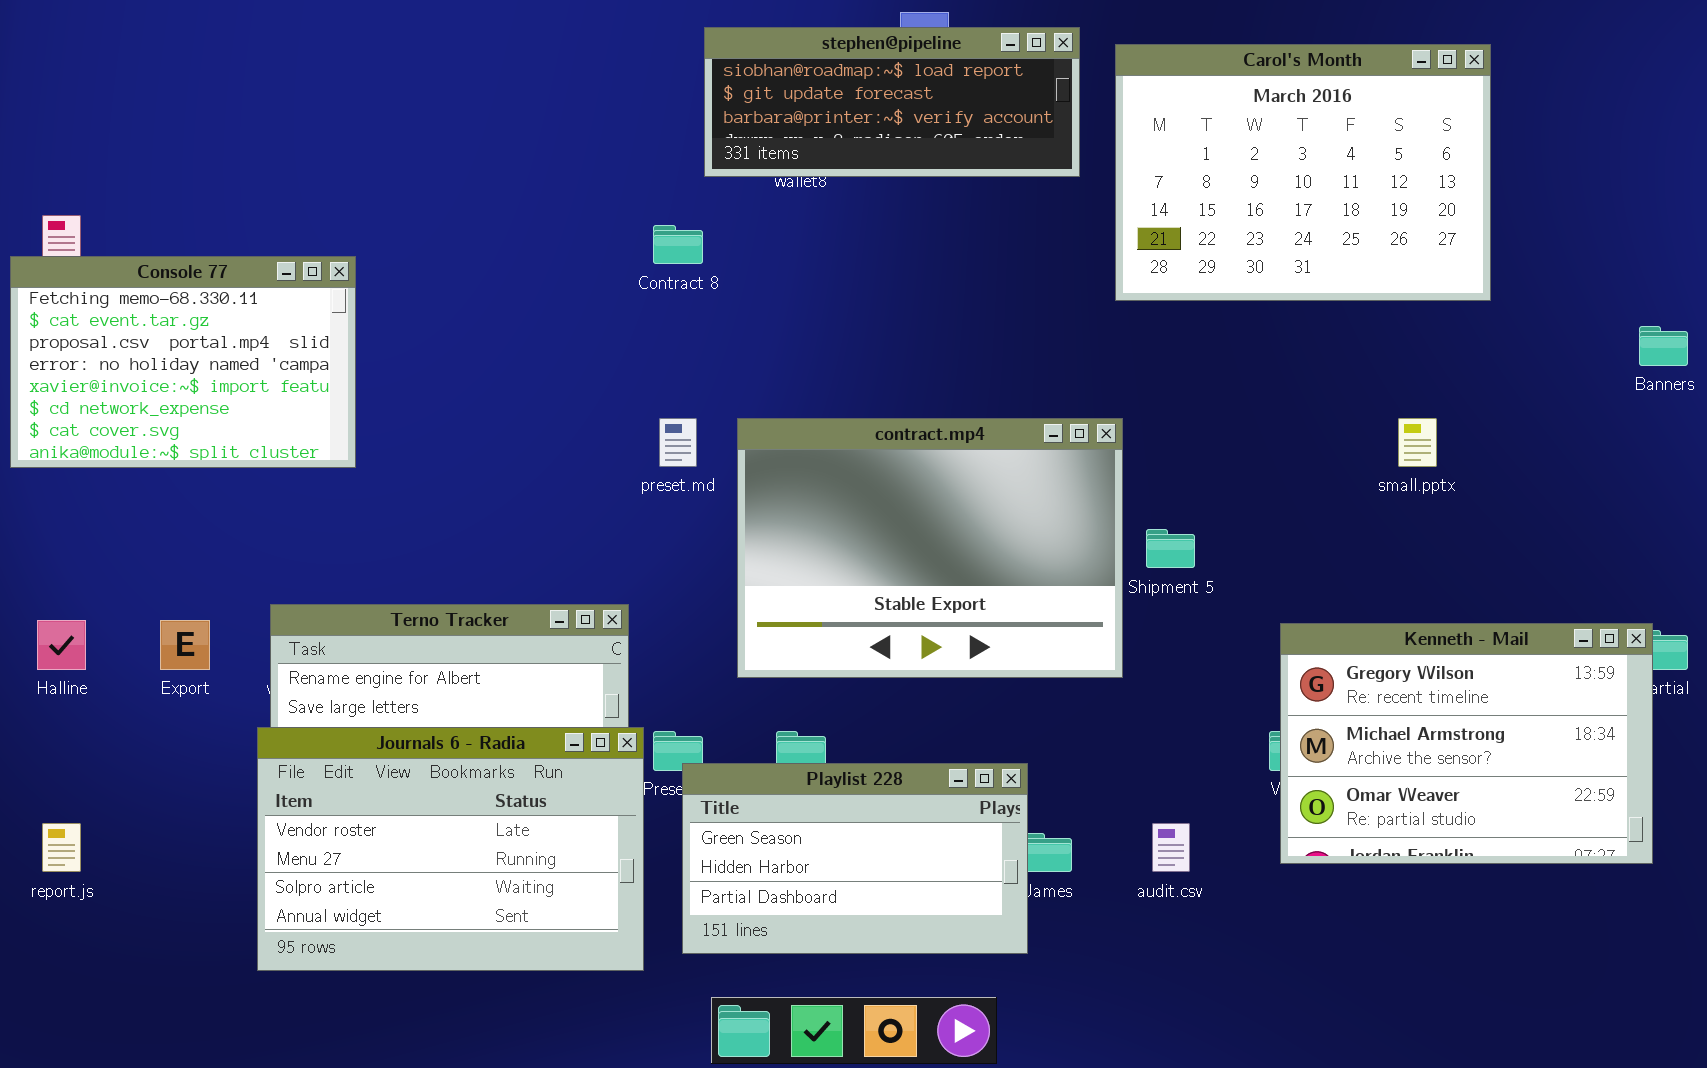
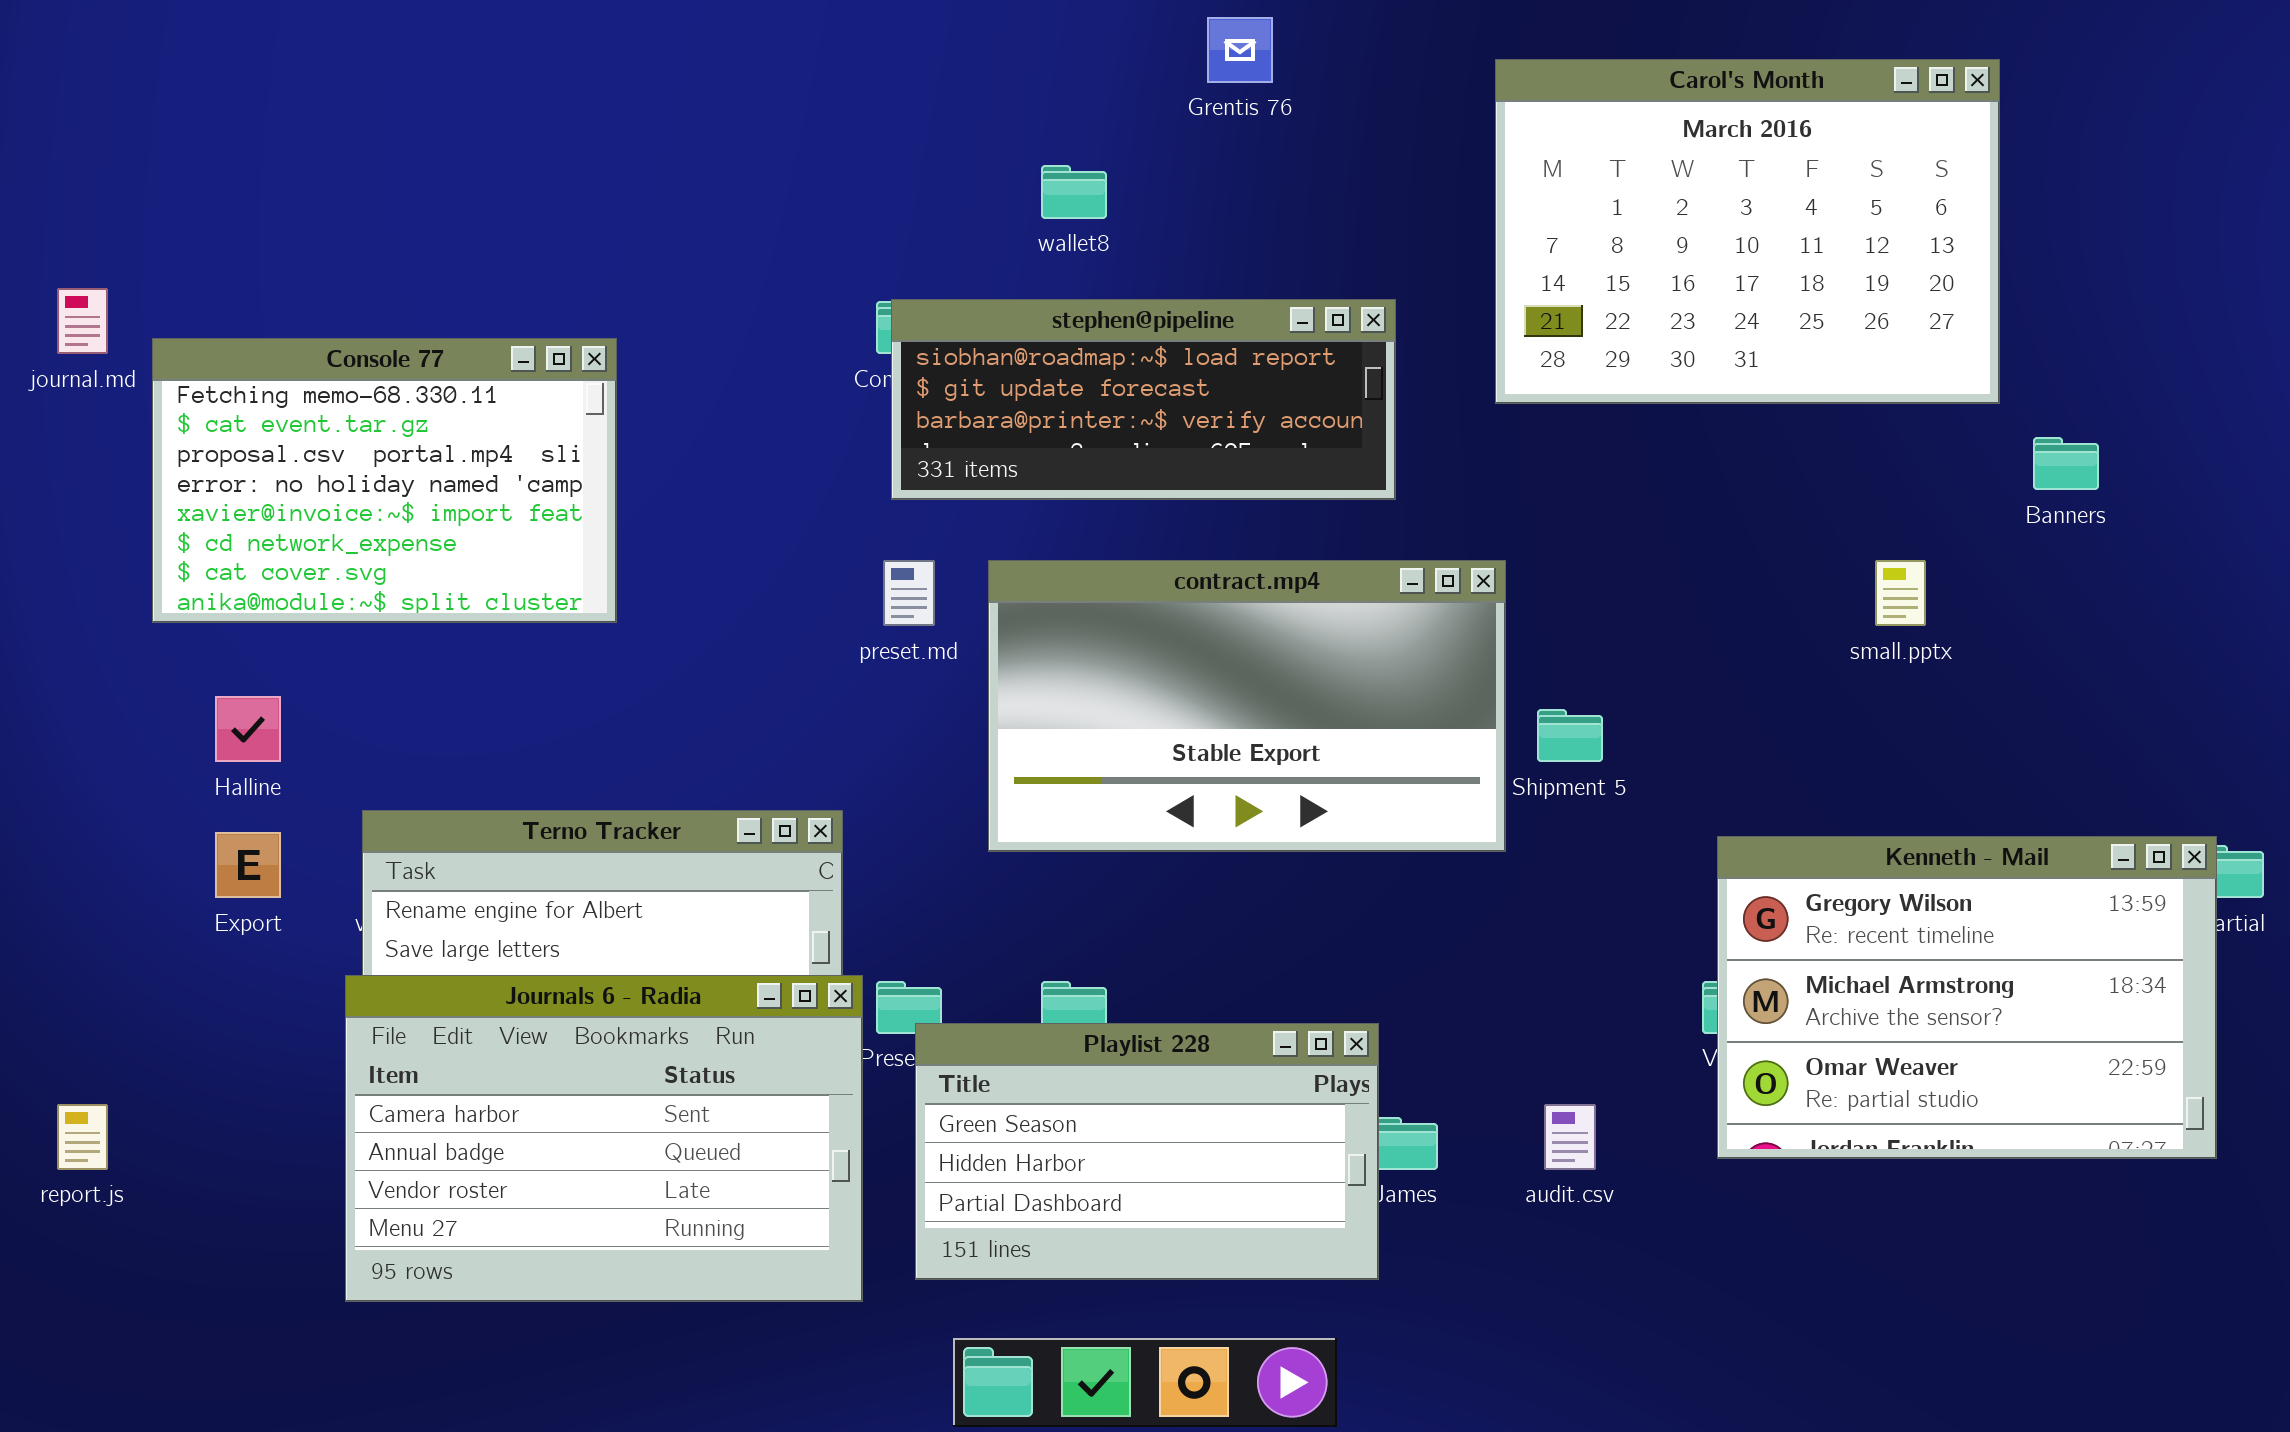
stephen@pipeline: [704,27,1080,177] -> [891,299,1396,500], moved
Console 77: [10,256,356,468] -> [152,338,617,623], moved
Banners: [1639,326,1688,366] -> [2033,437,2099,490], moved
contract.mp4: [737,418,1123,678] -> [988,560,1506,852], resized
Halline: [37,620,86,670] -> [215,696,281,762], moved
Journals 6 - Radia: [257,727,644,971] -> [345,975,863,1302], scrolled up 2 rows

